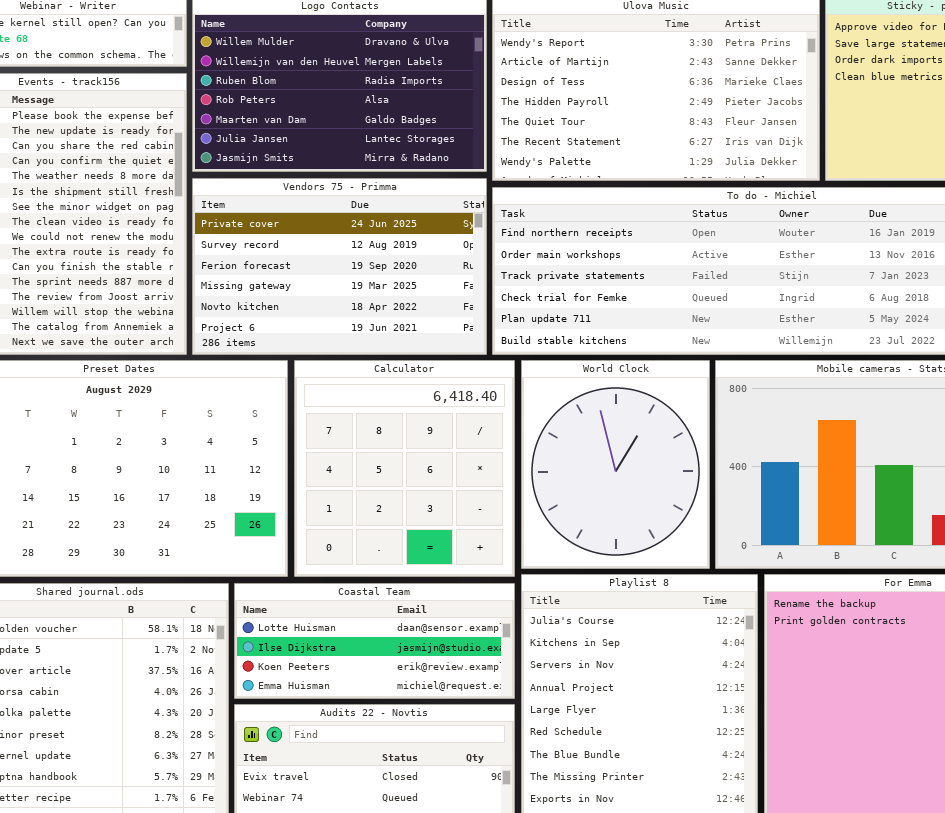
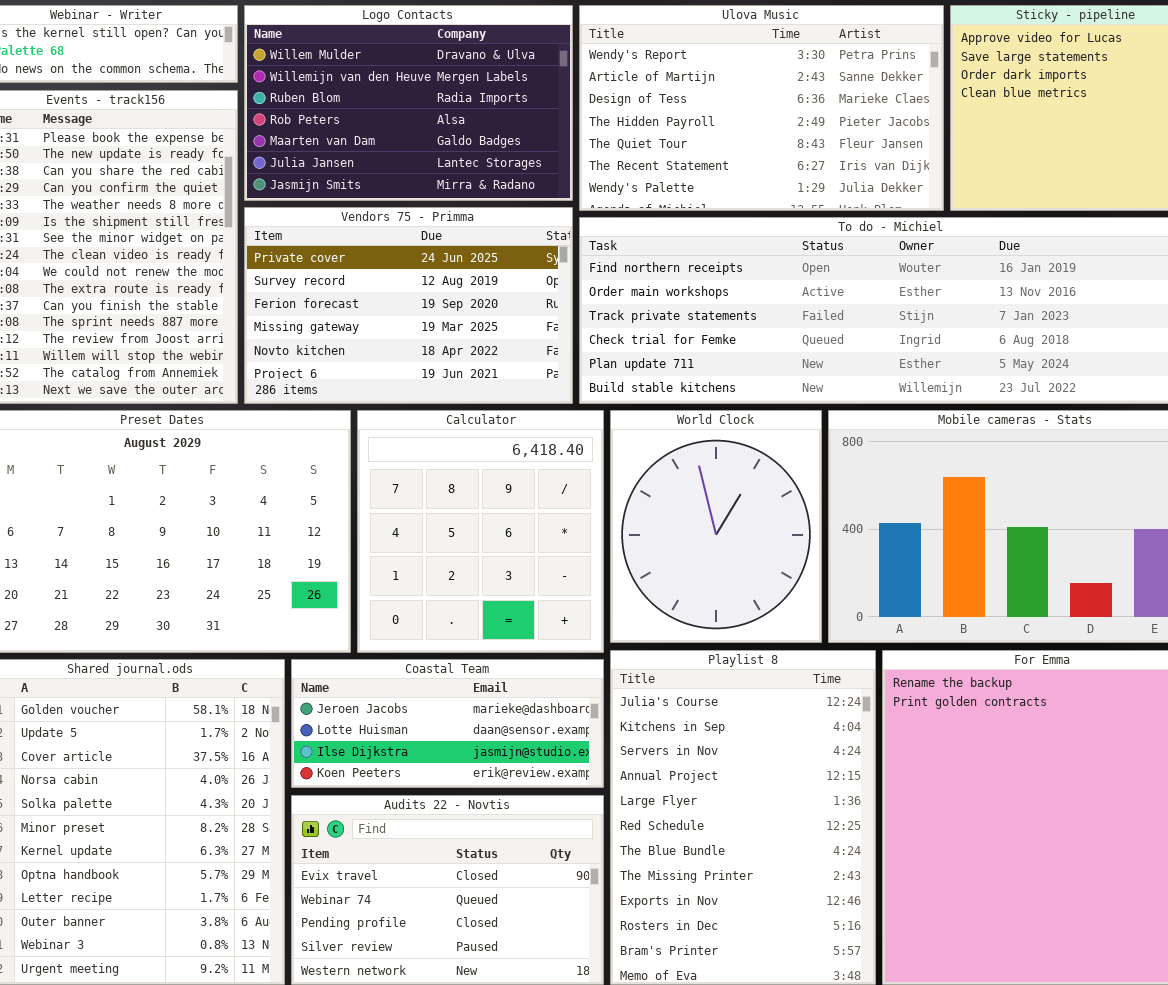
Coastal Team: [234,583,515,699] -> [291,659,604,788], scrolled up 1 row

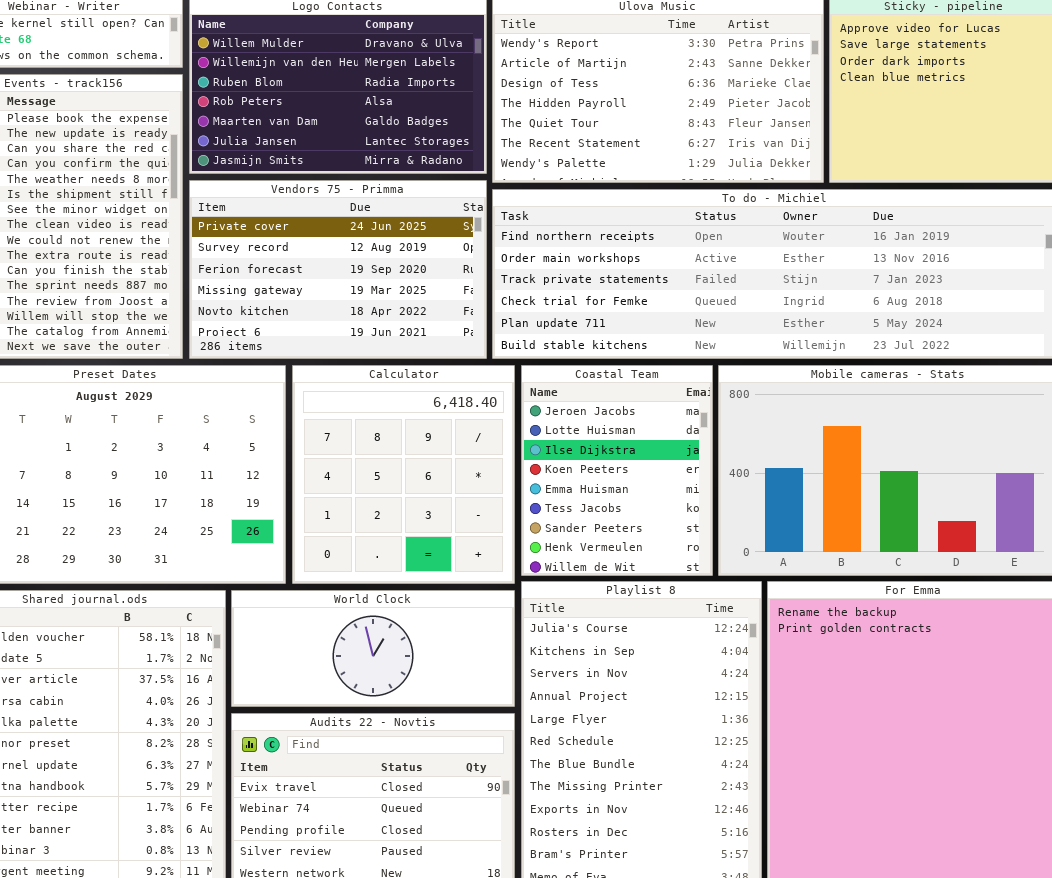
World Clock: [610,410,822,643] -> [231,590,515,707], moved, resized
Coastal Team: [291,659,604,788] -> [521,365,713,576], moved, resized

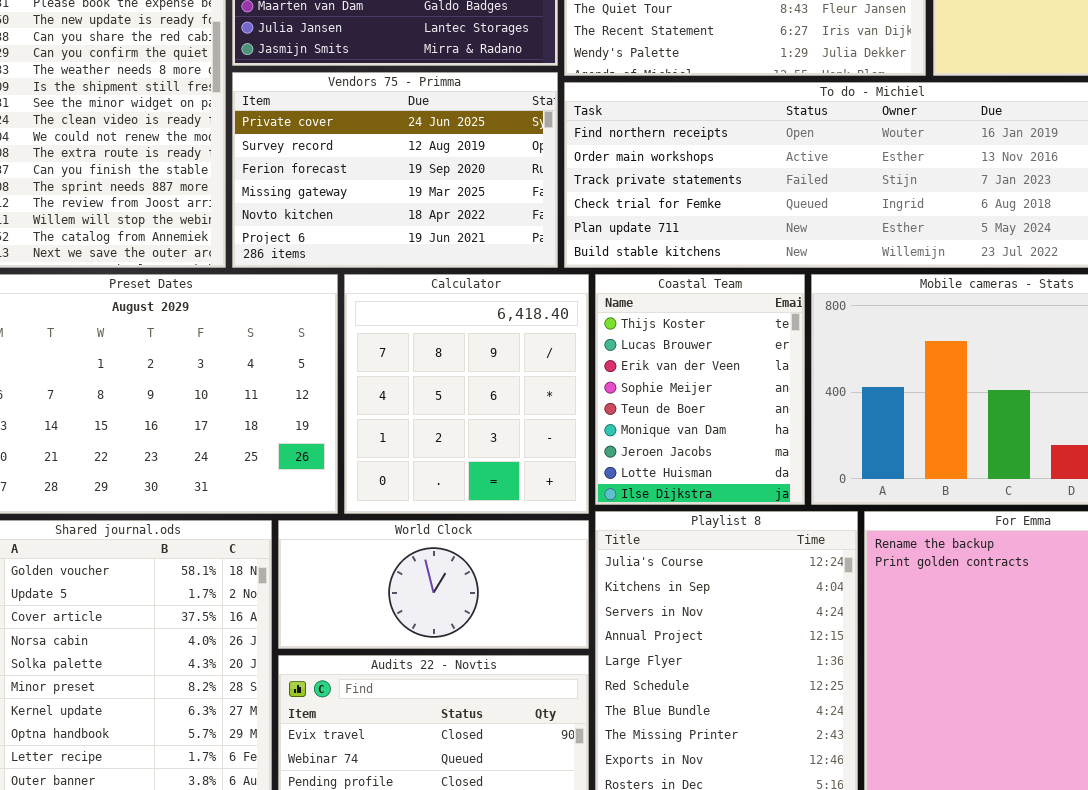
Coastal Team: [521,365,713,576] -> [595,274,805,505], scrolled up 6 rows

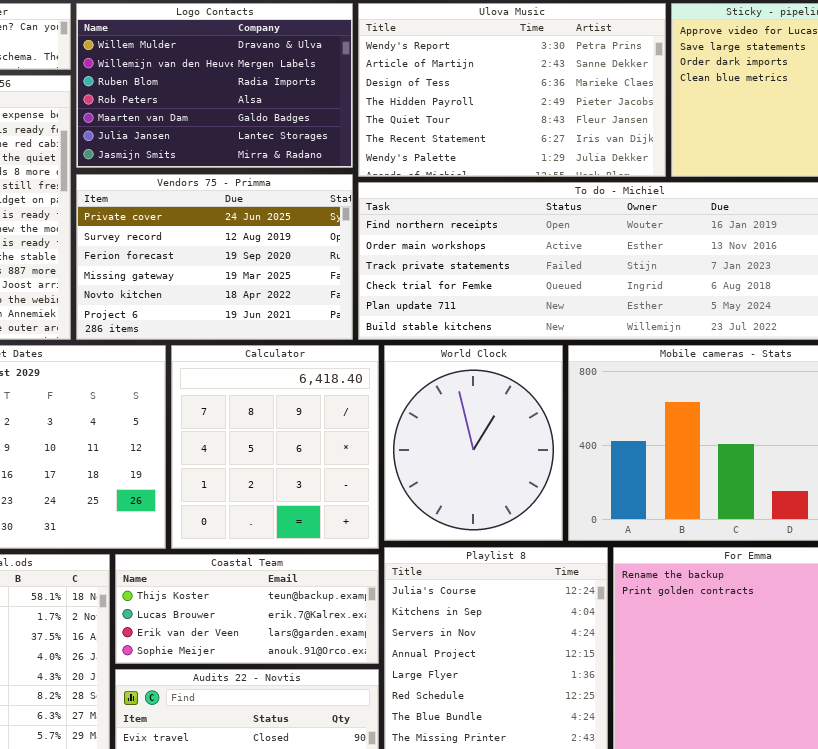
Coastal Team: [595,274,805,505] -> [115,554,379,664], moved, resized
World Clock: [278,520,589,649] -> [384,345,563,541], moved, resized

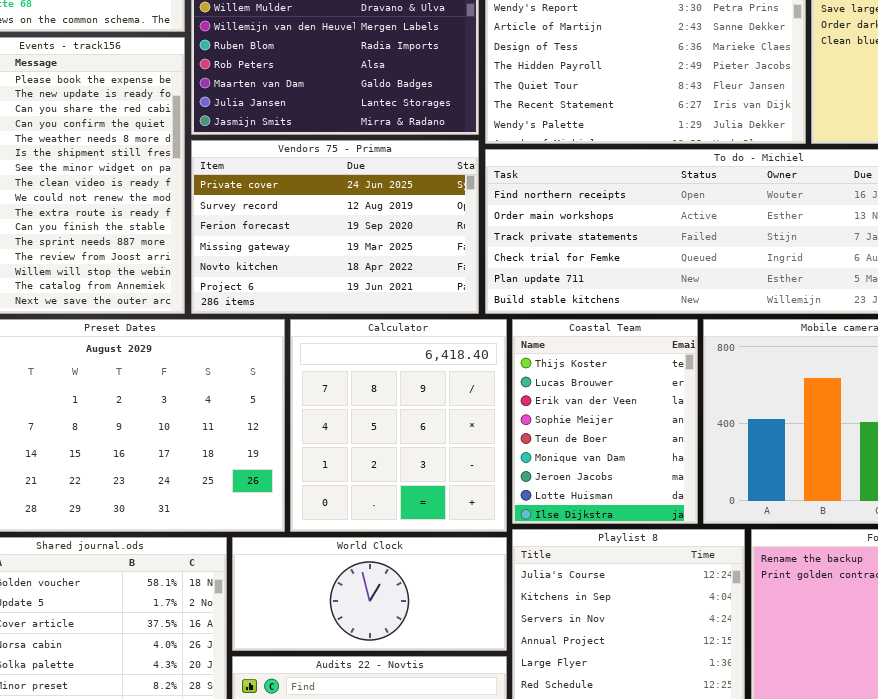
World Clock: [384,345,563,541] -> [232,537,507,651], moved, resized
Coastal Team: [115,554,379,664] -> [512,319,698,524], moved, resized

